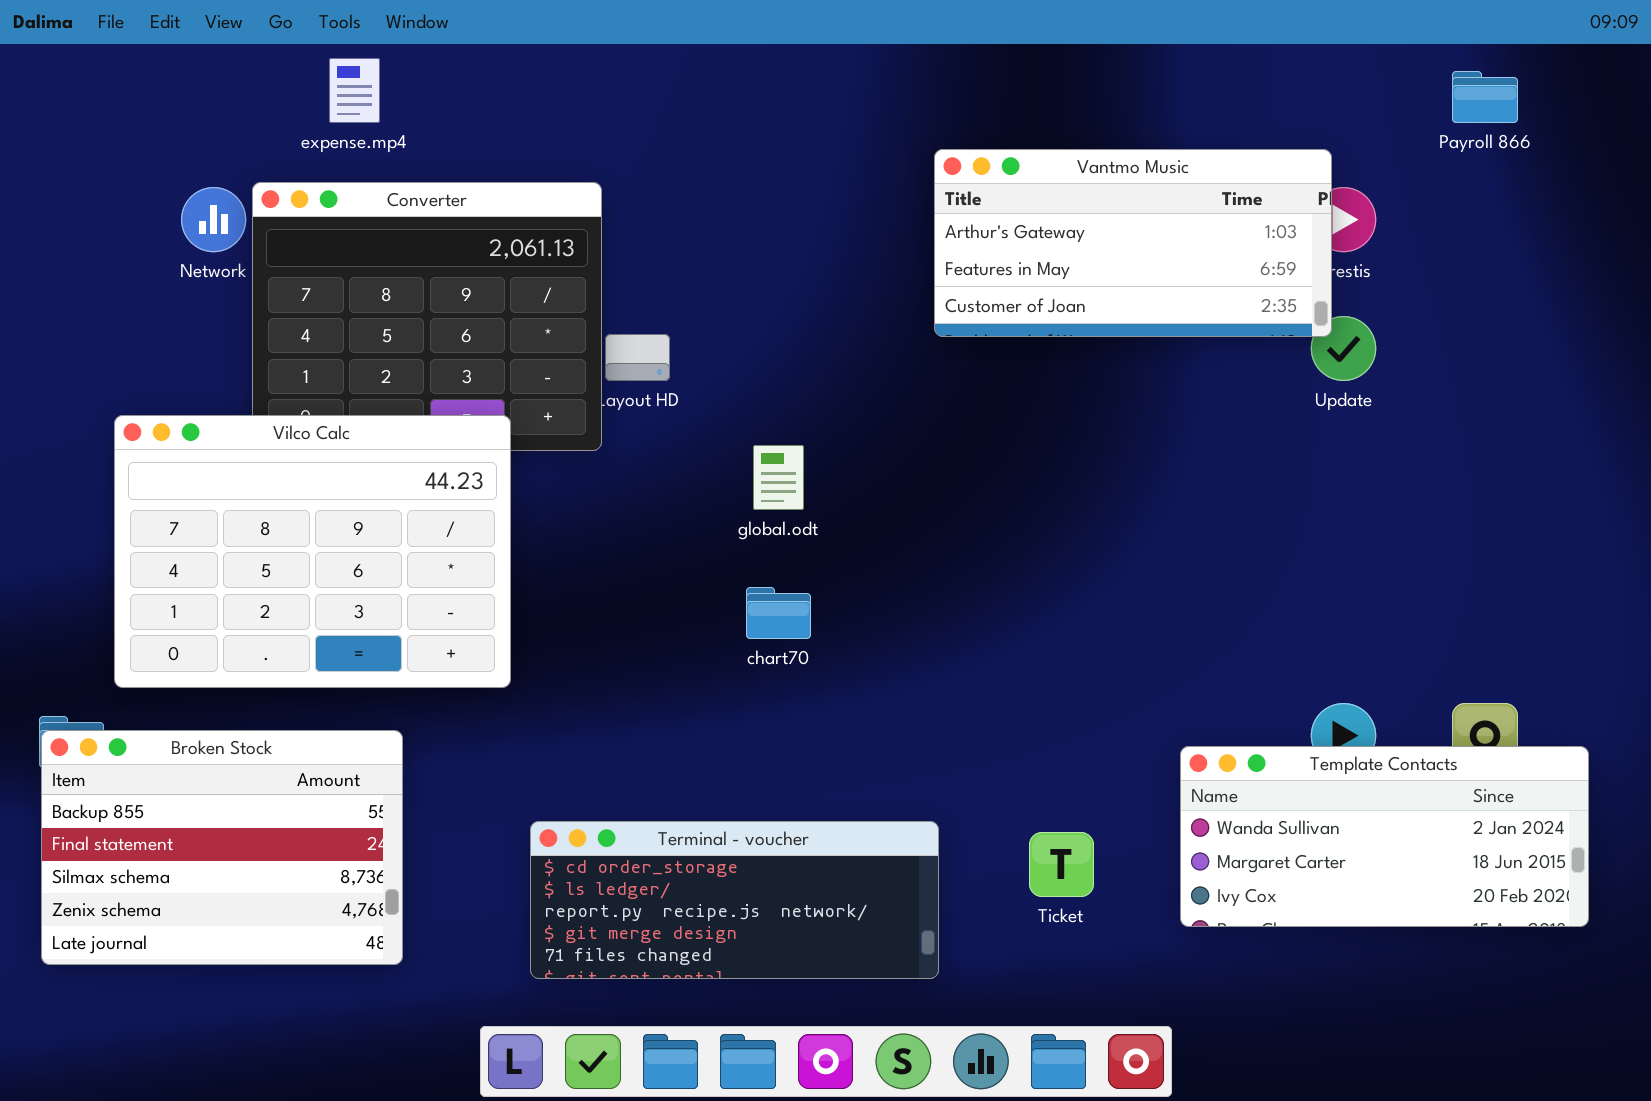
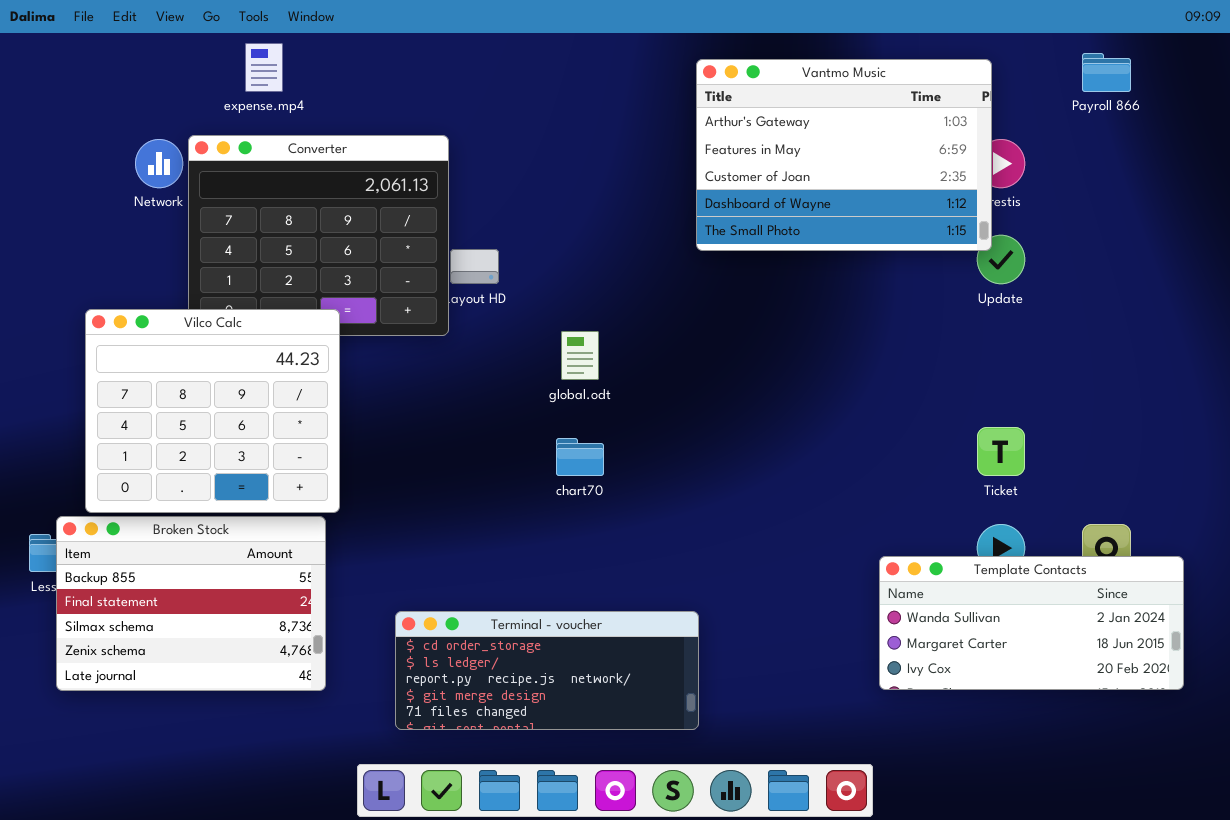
Vantmo Music: [934,149,1332,337] -> [696,59,992,251], resized
Vilco Calc: [114,415,511,688] -> [85,309,340,513], resized
Broken Stock: [41,730,403,965] -> [56,516,326,691], moved
Ticket: [1029,832,1094,897] -> [977,427,1025,476], moved

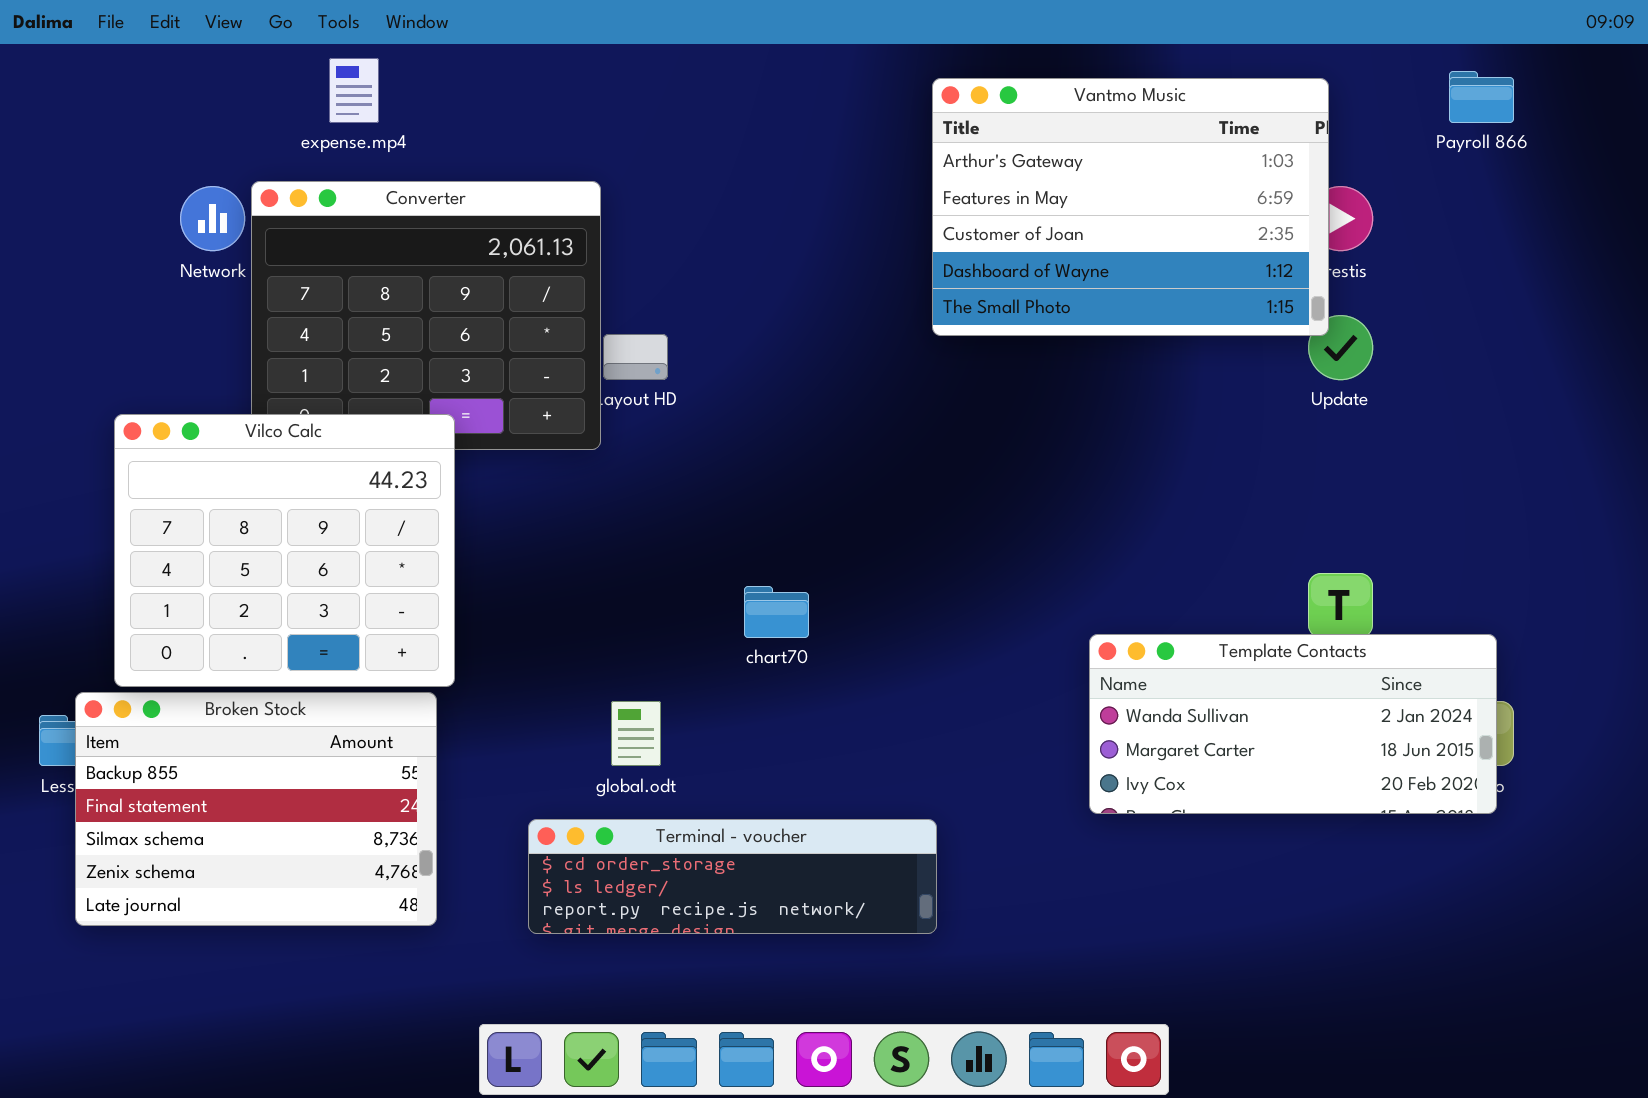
global.odt: [561,331,599,380] -> [611,701,661,766], moved
Template Contacts: [879,556,1184,690] -> [1089,634,1497,814], moved
Terminal - voucher: [395,611,699,730] -> [528,819,937,934], resized

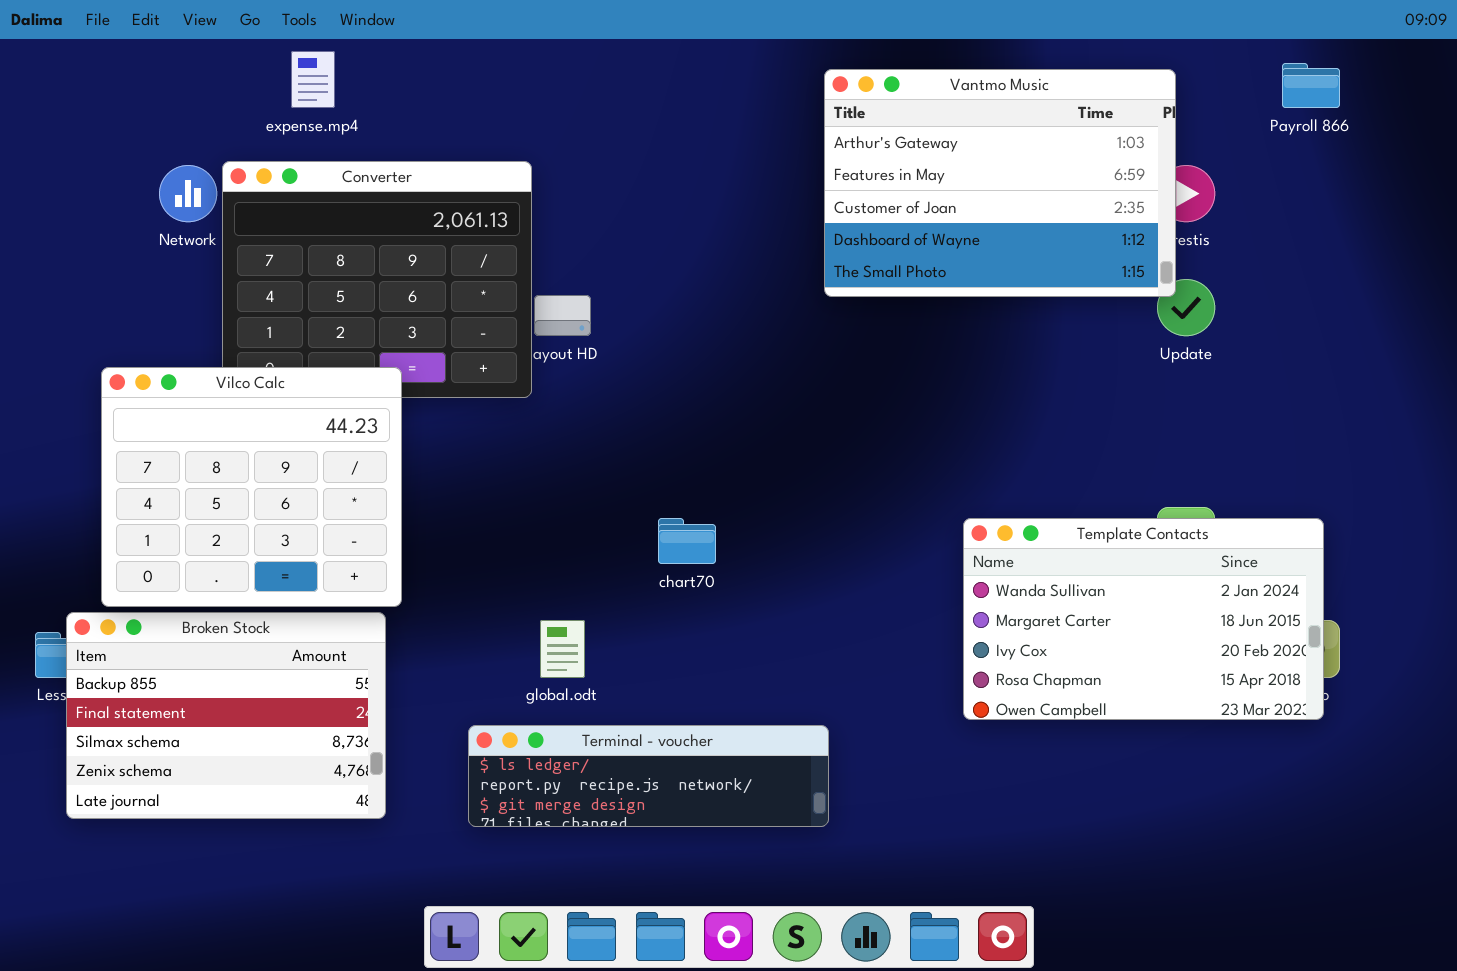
Template Contacts: [1089,634,1497,814] -> [963,518,1324,720], resized
Terminal - voucher: [528,819,937,934] -> [468,725,829,827], scrolled down 1 row

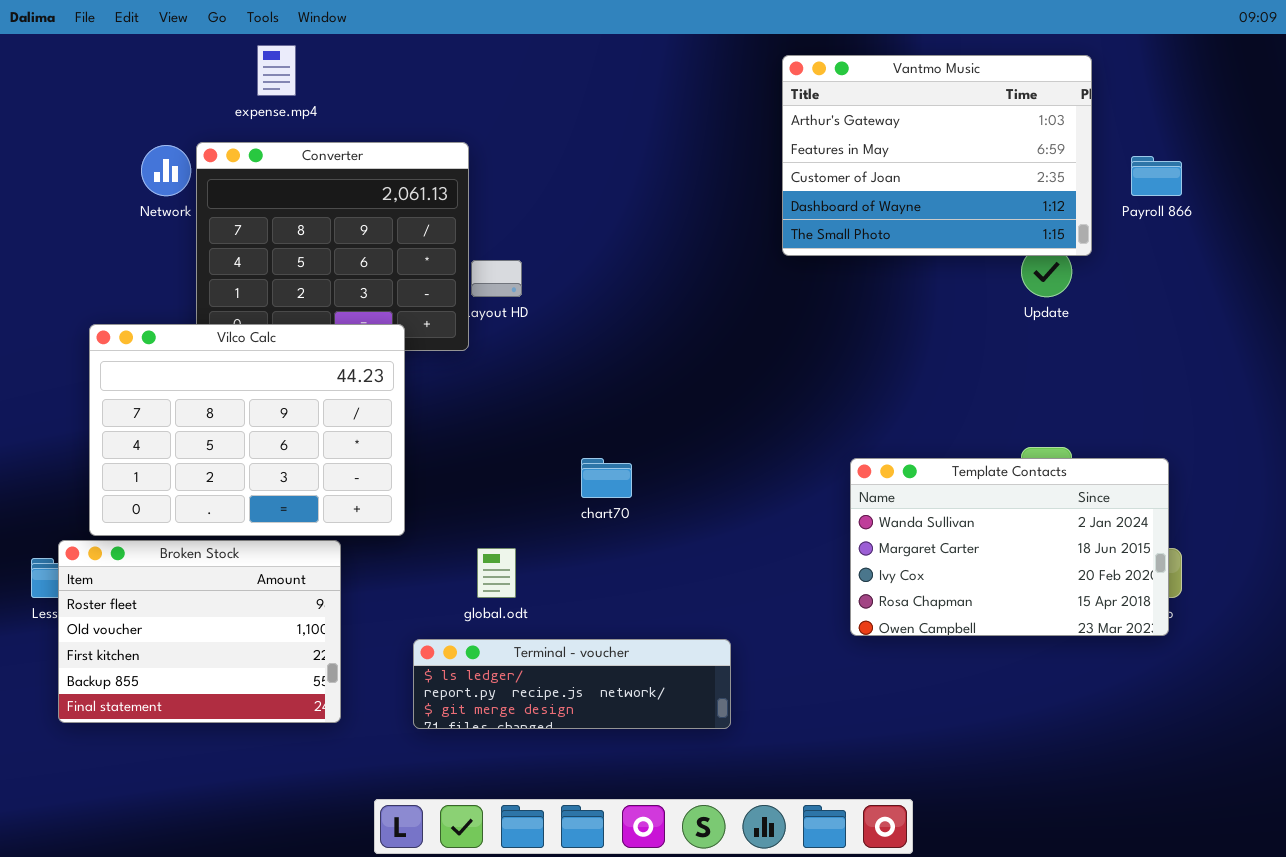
Payroll 866: [1282,63,1340,108] -> [1131,156,1182,196], moved
Vantmo Music: [824,69,1176,297] -> [782,55,1092,256], moved
Vilco Calc: [101,367,402,607] -> [89,324,405,536], resized
Broken Stock: [66,612,386,819] -> [58,540,341,723], scrolled up 3 rows

